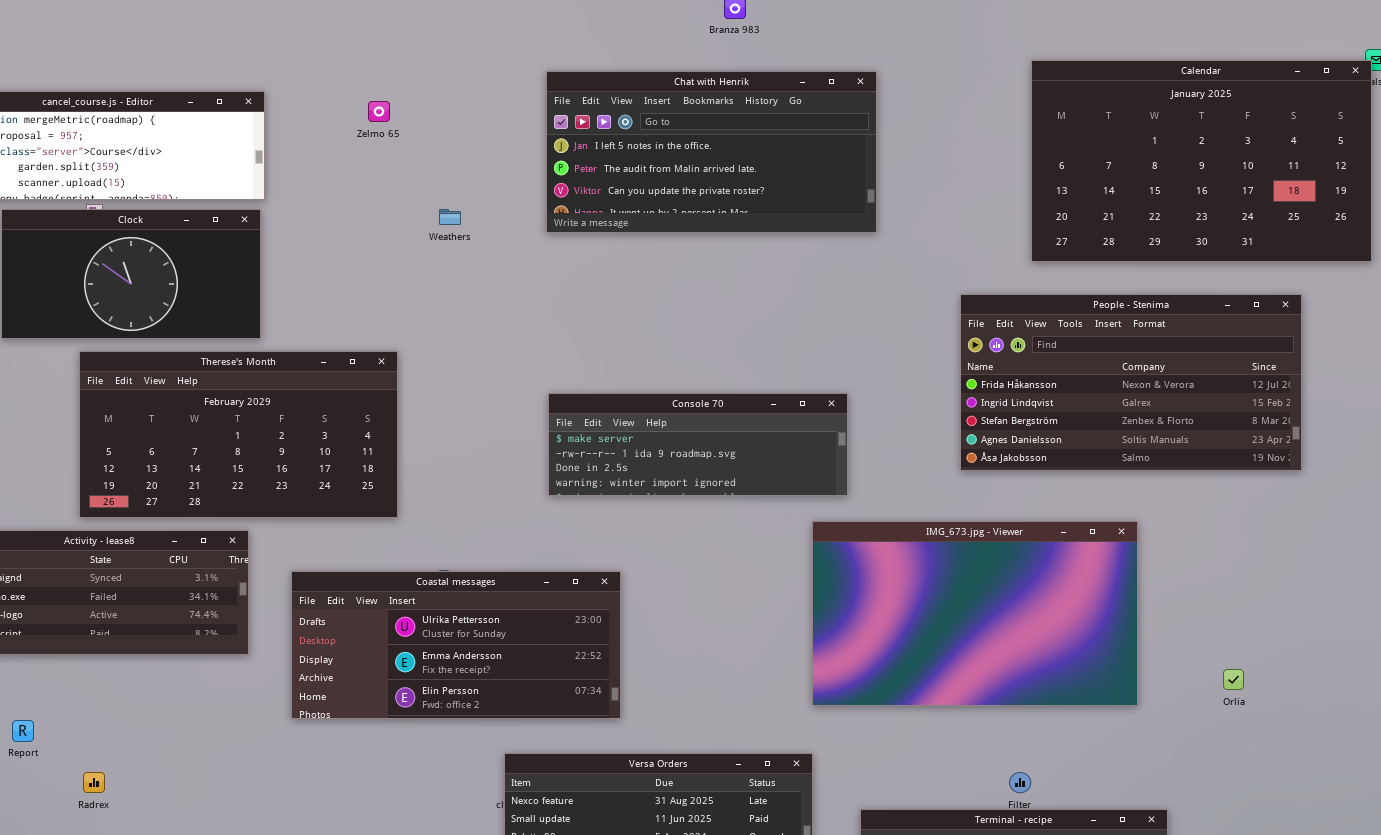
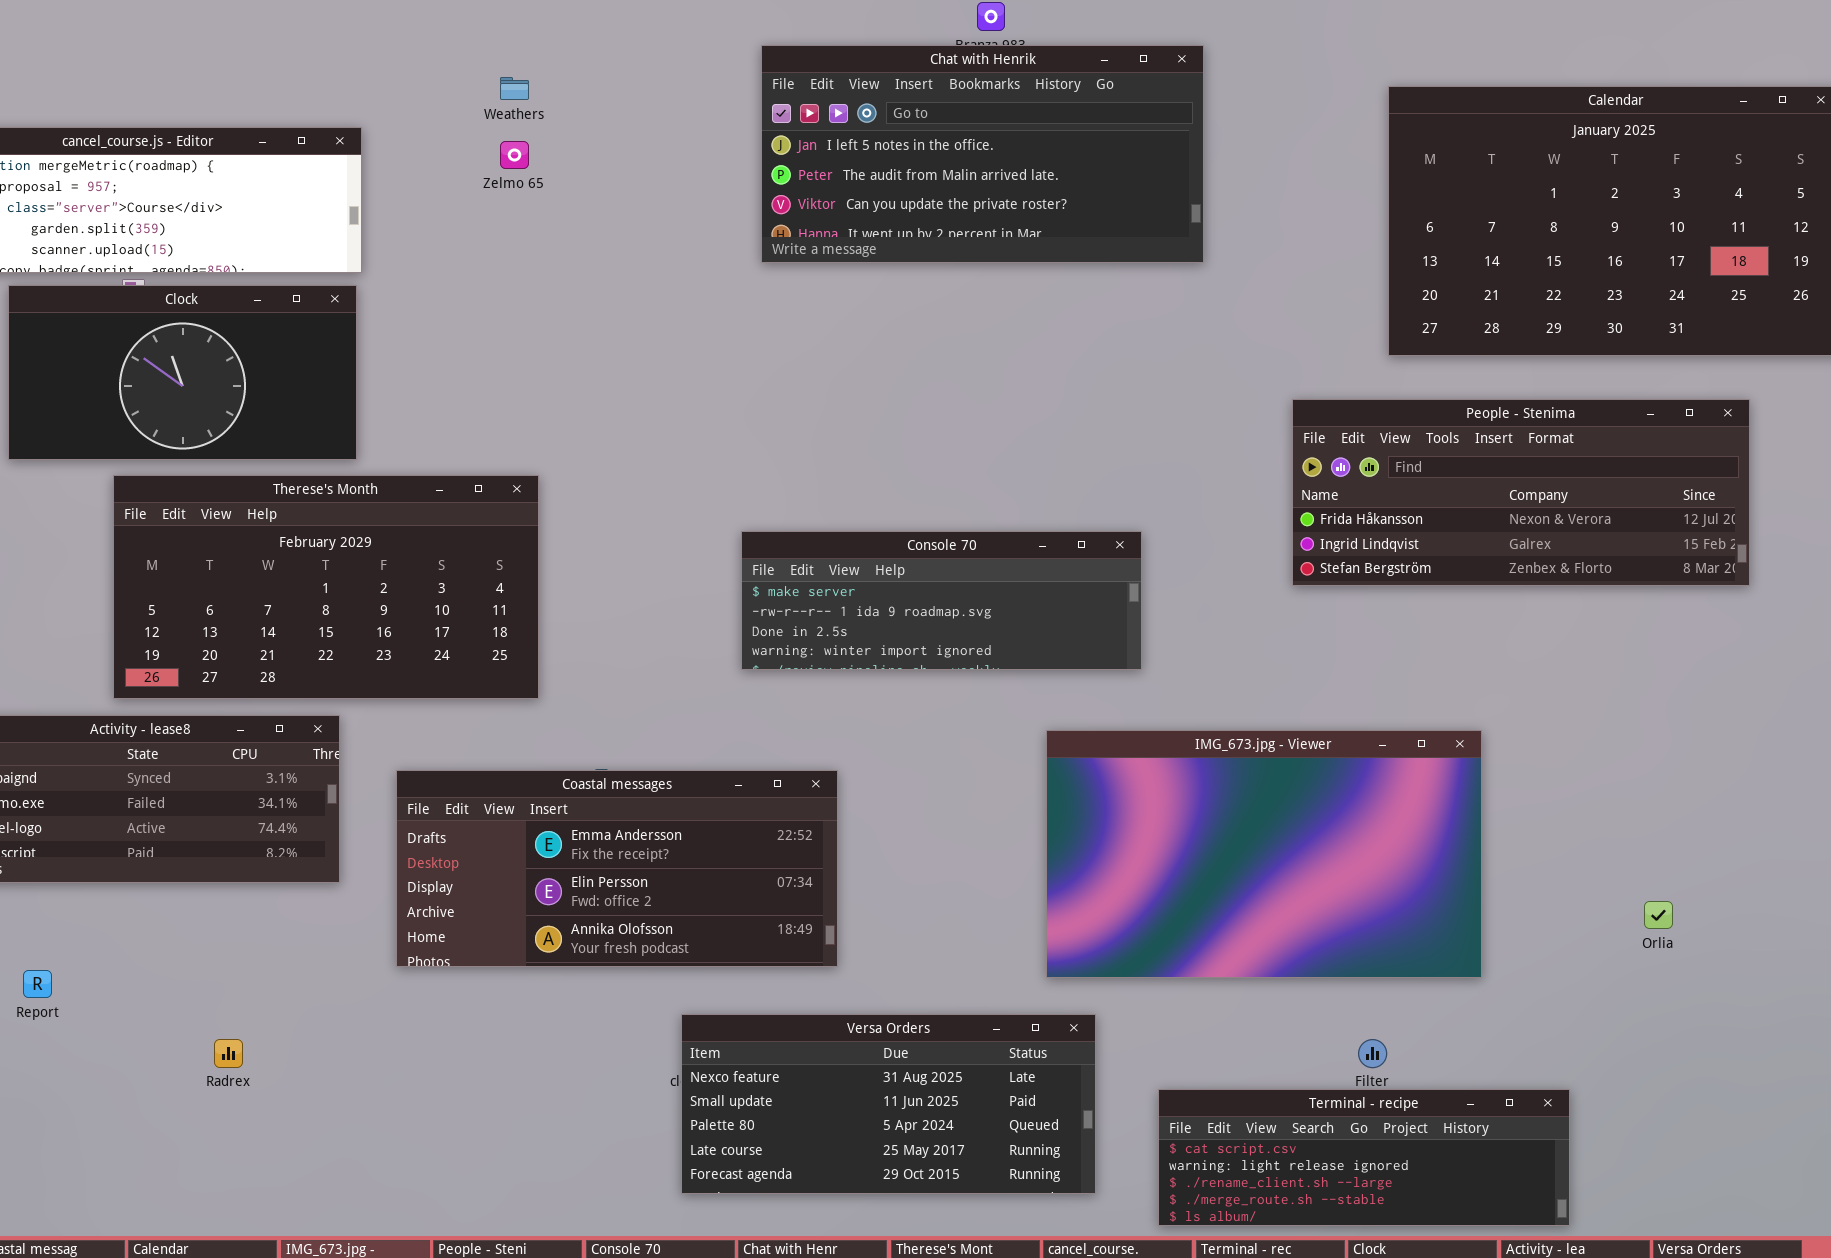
Chat with Henrik: [546,71,877,233] -> [761,45,1204,263], moved
Weathers: [439,209,461,225] -> [500,77,529,100], moved
People - Stenima: [960,294,1302,471] -> [1292,399,1750,586], resized
IMG_673.jpg - Viewer: [812,521,1138,706] -> [1046,730,1482,978], moved
Coastal messages: [291,571,621,719] -> [396,770,838,967], scrolled down 1 row
Radrex: [83,772,105,793] -> [214,1039,243,1068], moved

